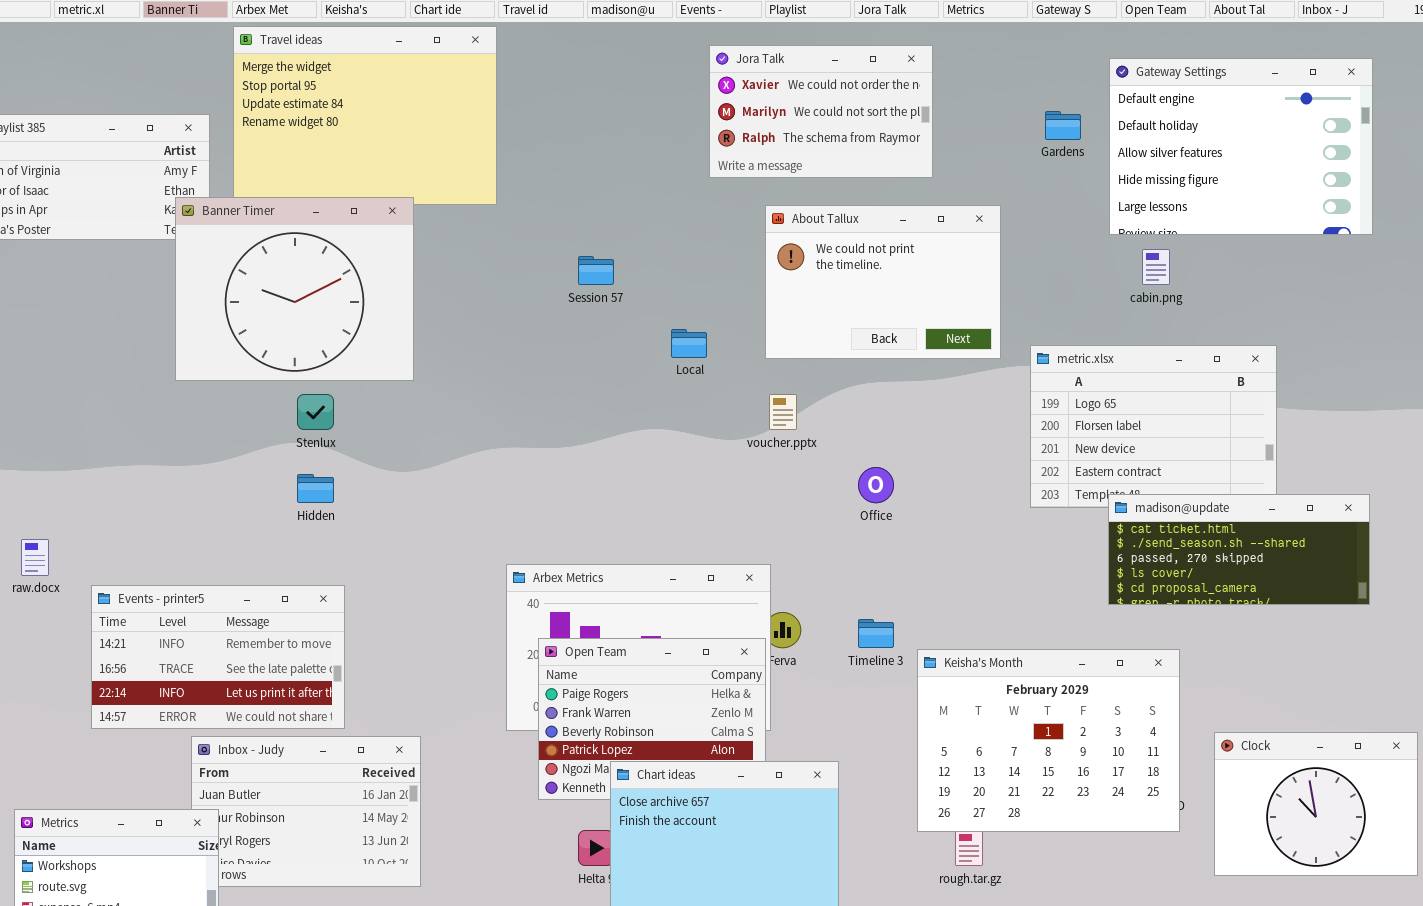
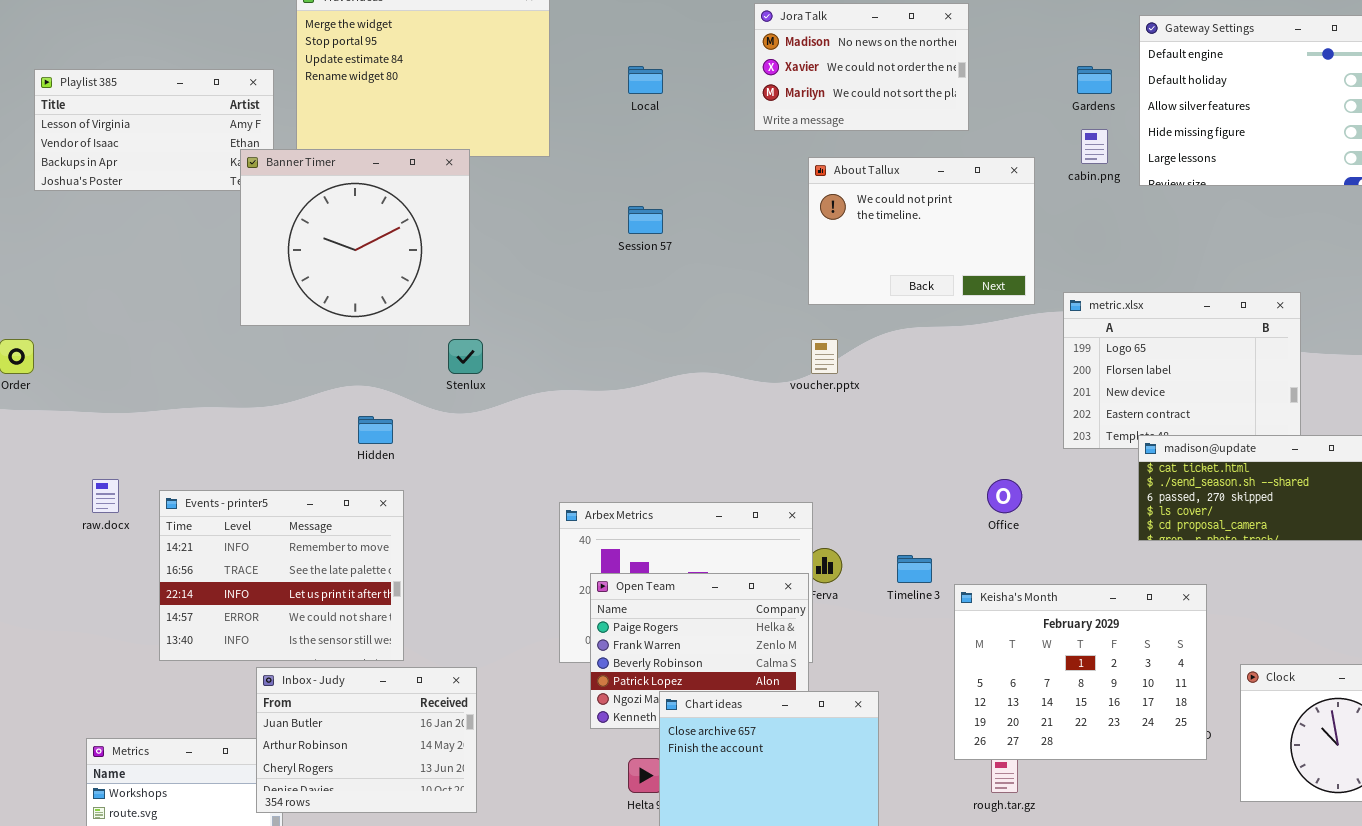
Jora Talk: [709,45,933,178] -> [754,3,969,131], scrolled up 1 row
cabin.png: [1142,249,1170,285] -> [1081,129,1108,164], moved
Local: [671,329,707,358] -> [628,66,663,94], moved
Stenlux: [297,394,334,430] -> [448,339,483,374], moved
Office: [858,467,894,503] -> [987,479,1022,513], moved
Events - printer5: [91,585,345,729] -> [159,490,404,661], resized
Inbox - Judy: [191,736,421,887] -> [256,667,477,813], raised

